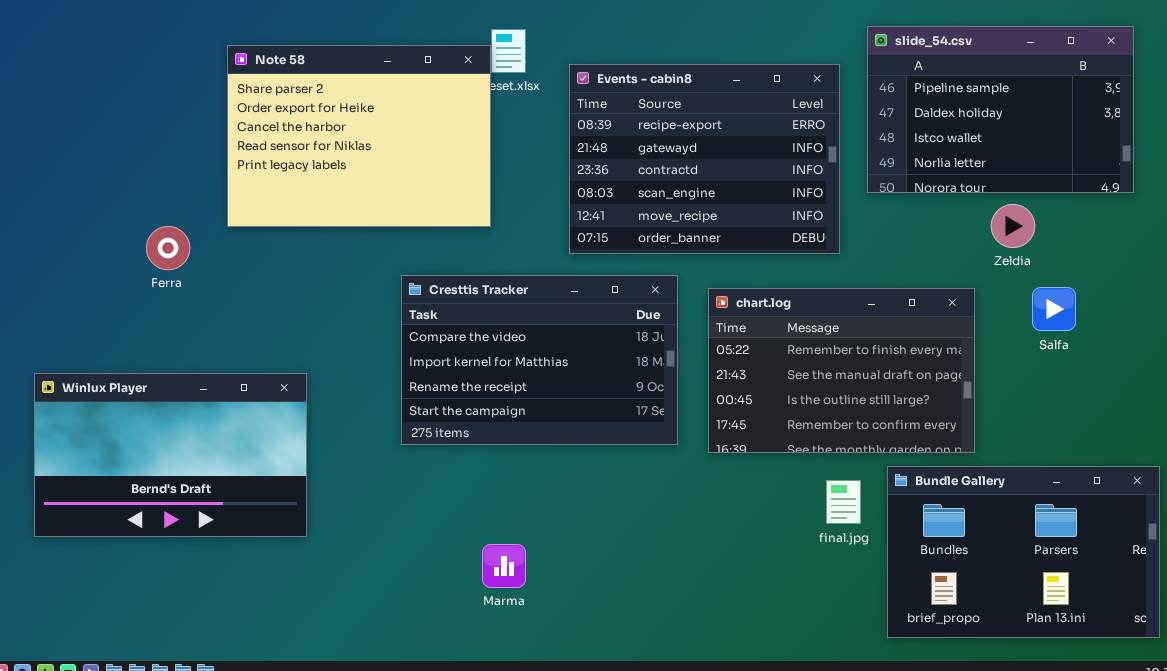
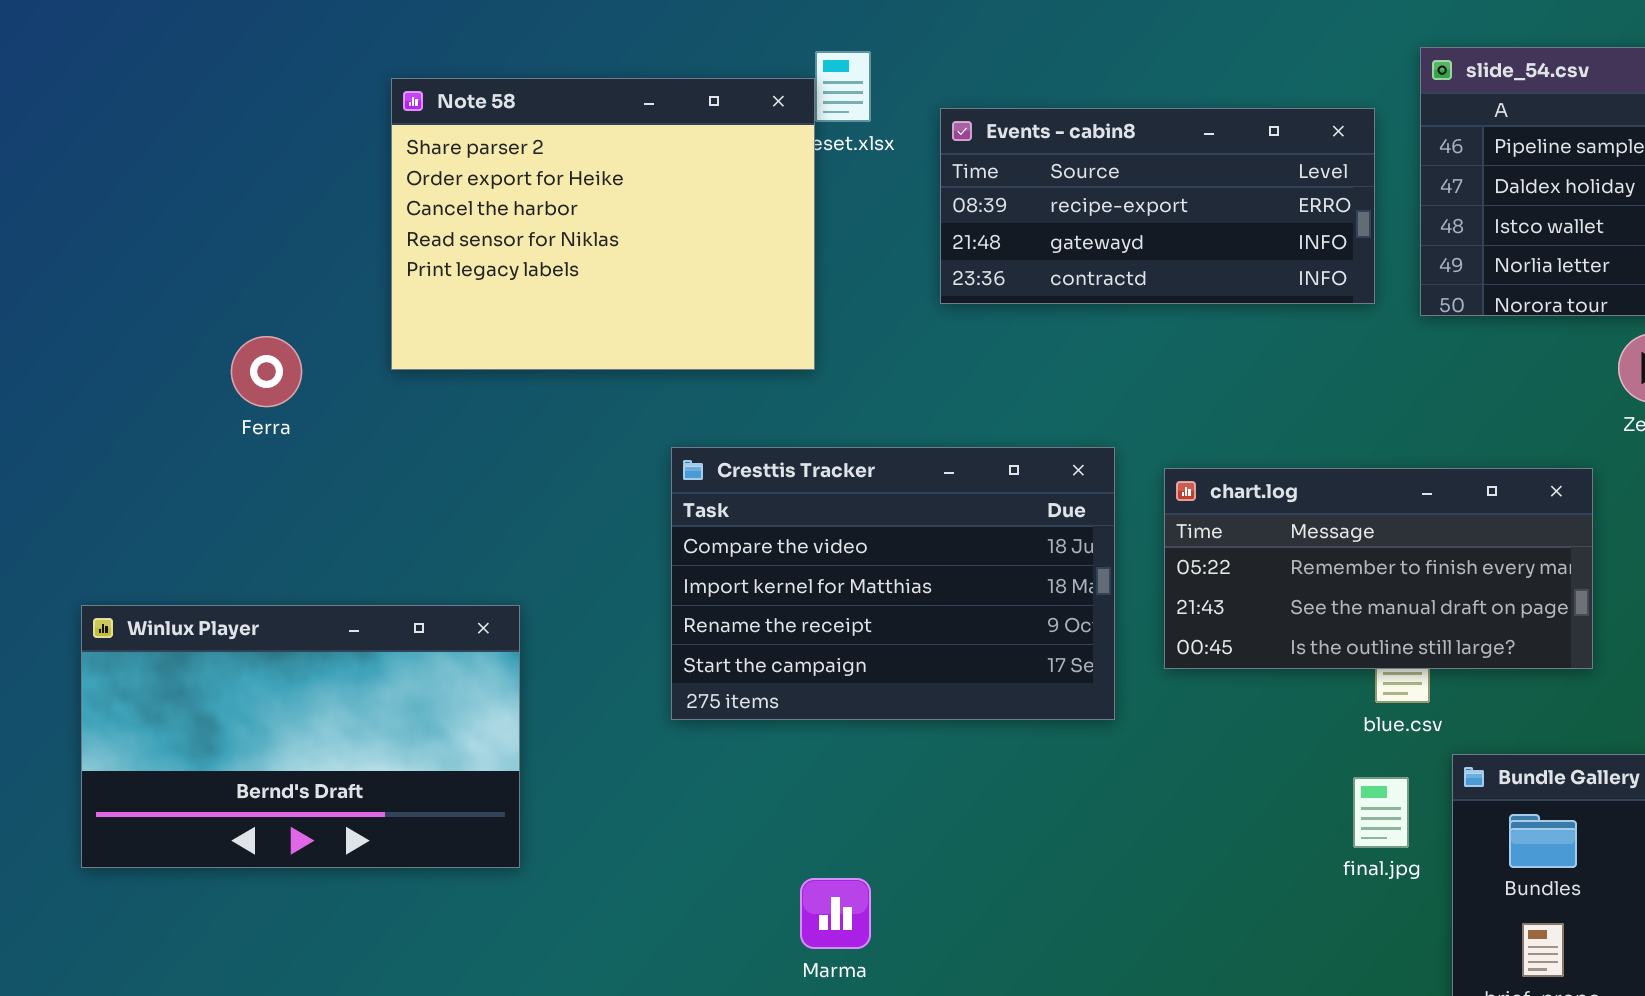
Events - cabin8: [569,64,840,254] -> [940,108,1375,304], resized
Ferra: [146,226,190,270] -> [231,336,302,407], moved
chart.log: [708,288,975,453] -> [1164,468,1593,669], resized

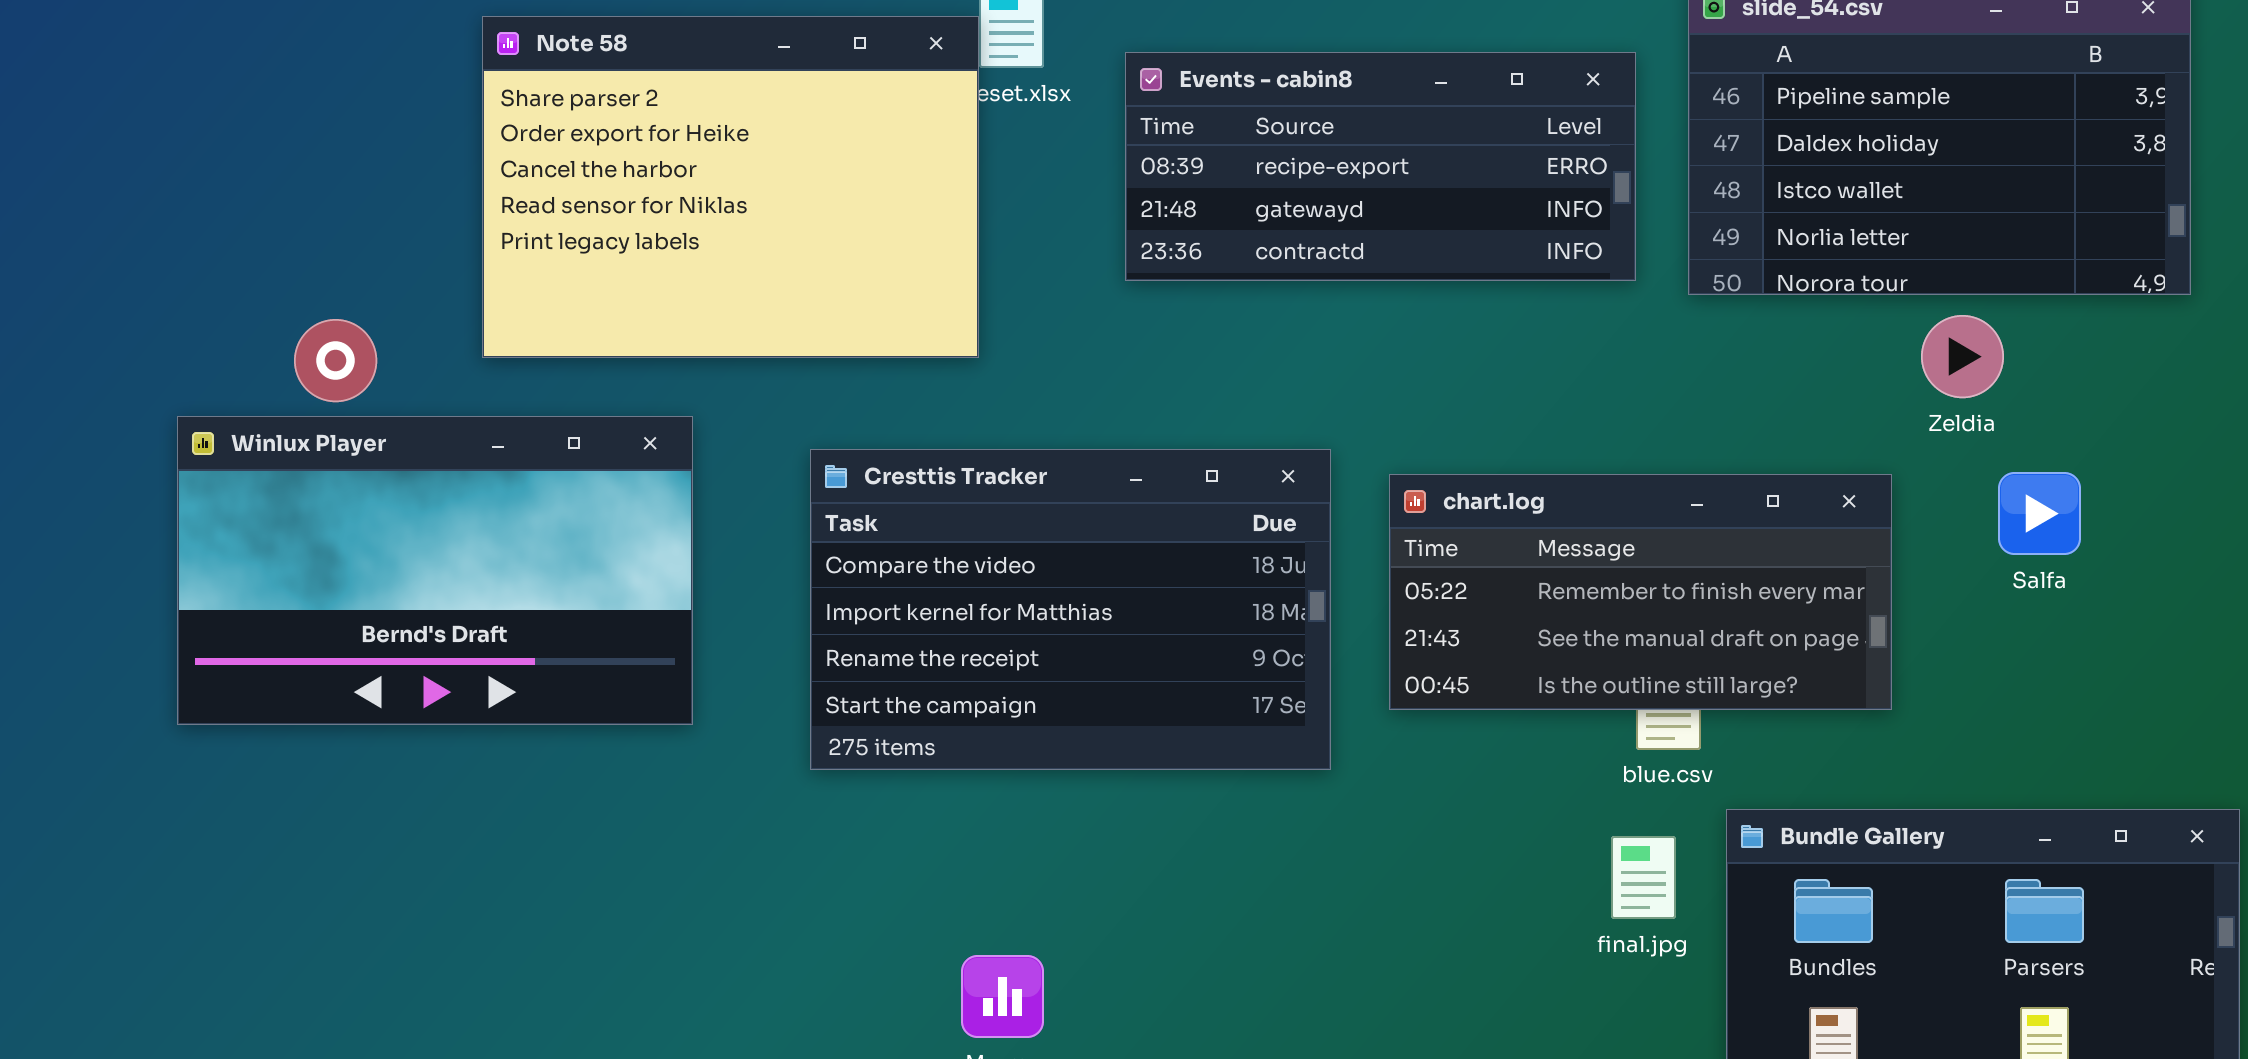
Winlux Player: [81,605,520,868] -> [177,416,693,725], moved

